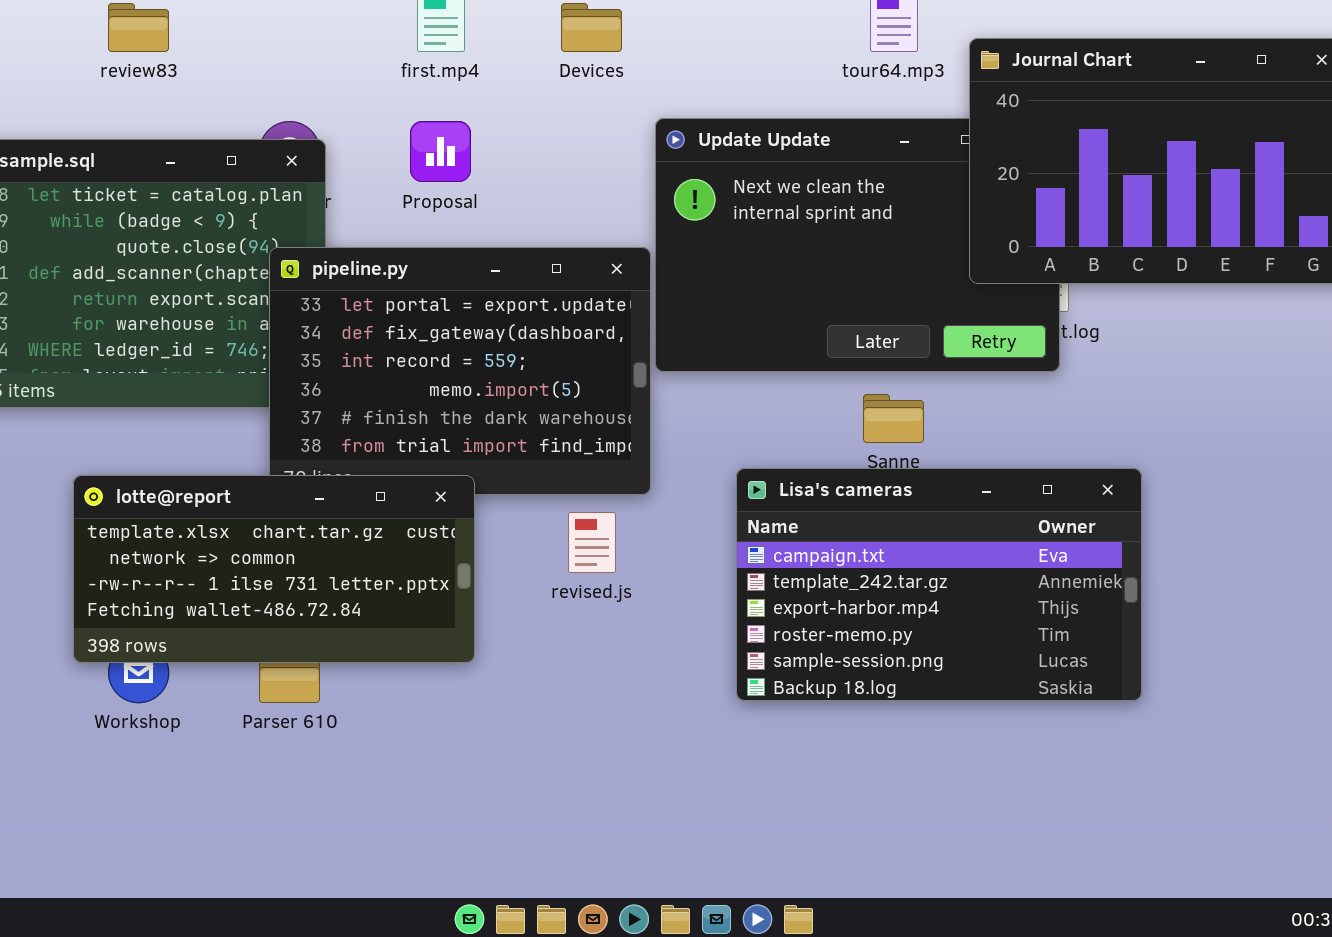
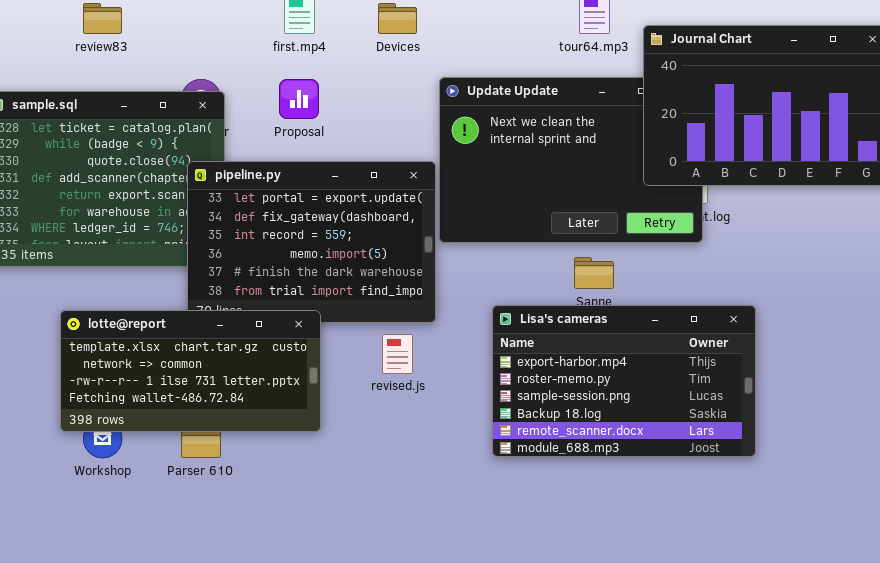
Lisa's cameras: [736,468,1142,701] -> [492,305,756,457], scrolled down 2 rows

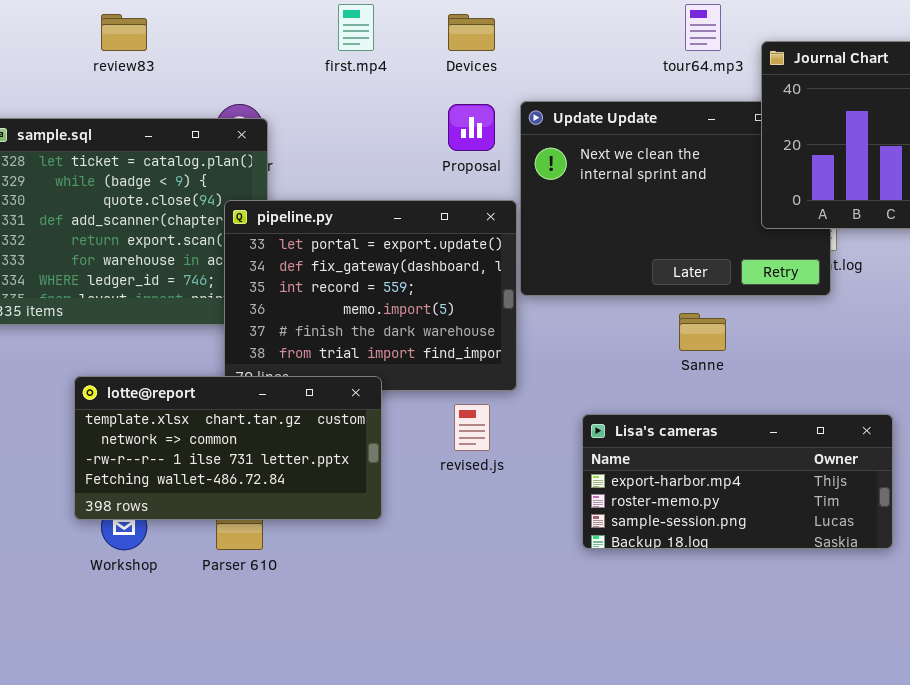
Proposal: [279,79,319,119] -> [448,104,495,151], moved
Lisa's cameras: [492,305,756,457] -> [582,414,893,549], resized

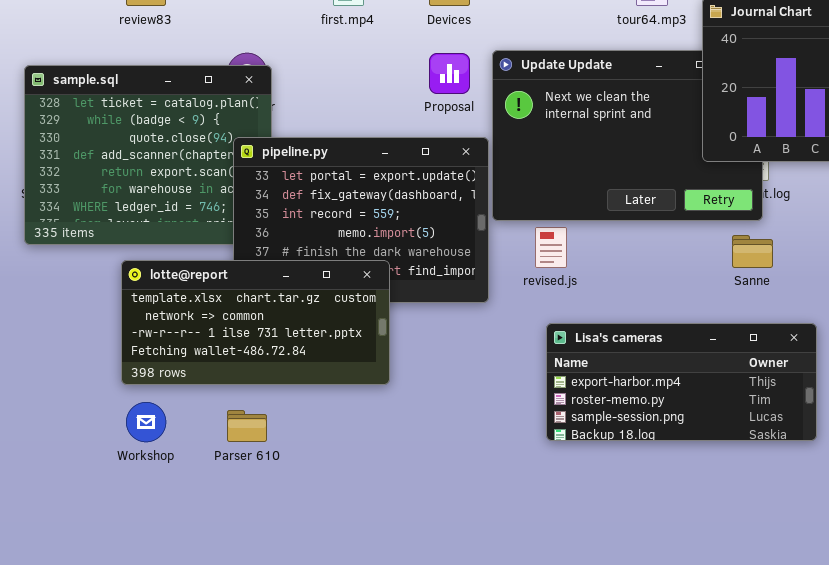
Sanne: [679,313,726,351] -> [732,235,773,268], moved
lotte@report: [74,376,382,520] -> [121,260,390,385], moved
revised.js: [454,404,490,451] -> [535,227,567,268], moved

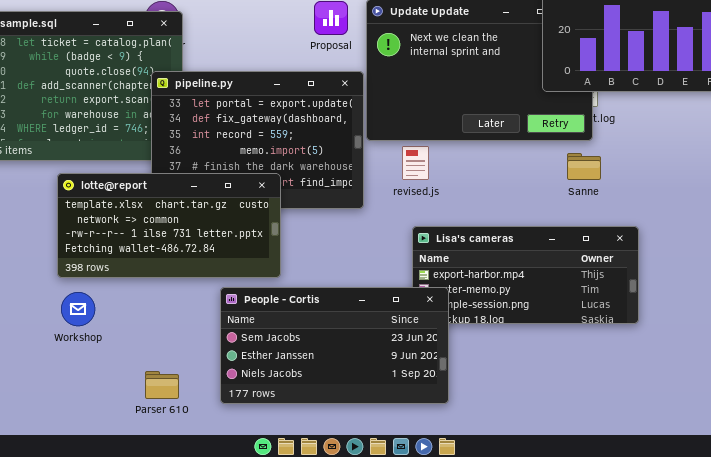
People - Cortis: none -> [220,287,449,404], opened
Parser 610: [227,410,267,442] -> [145,371,179,399], moved

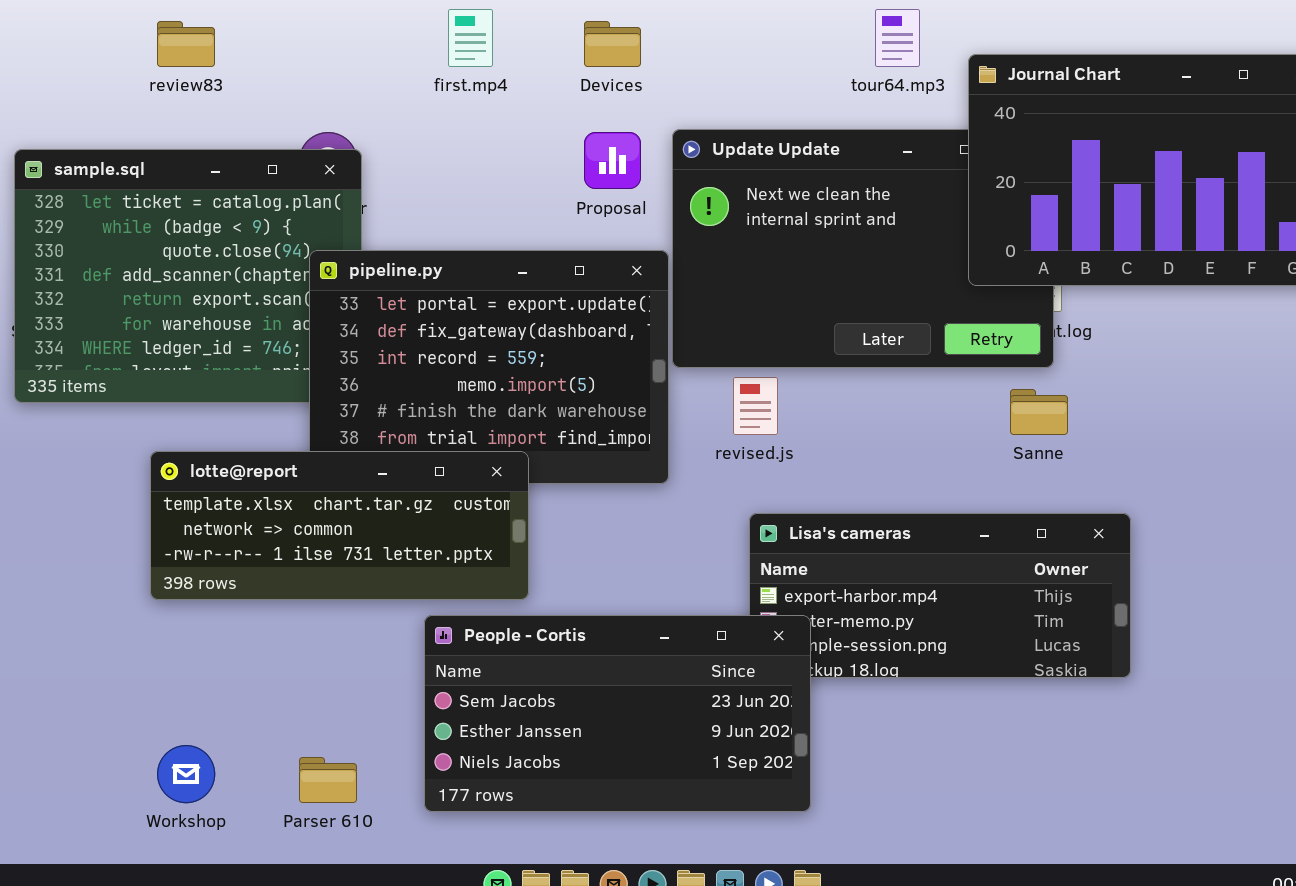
lotte@report: [57,173,281,278] -> [150,451,529,600], resized
Workshop: [61,292,95,326] -> [157,745,215,803], moved

